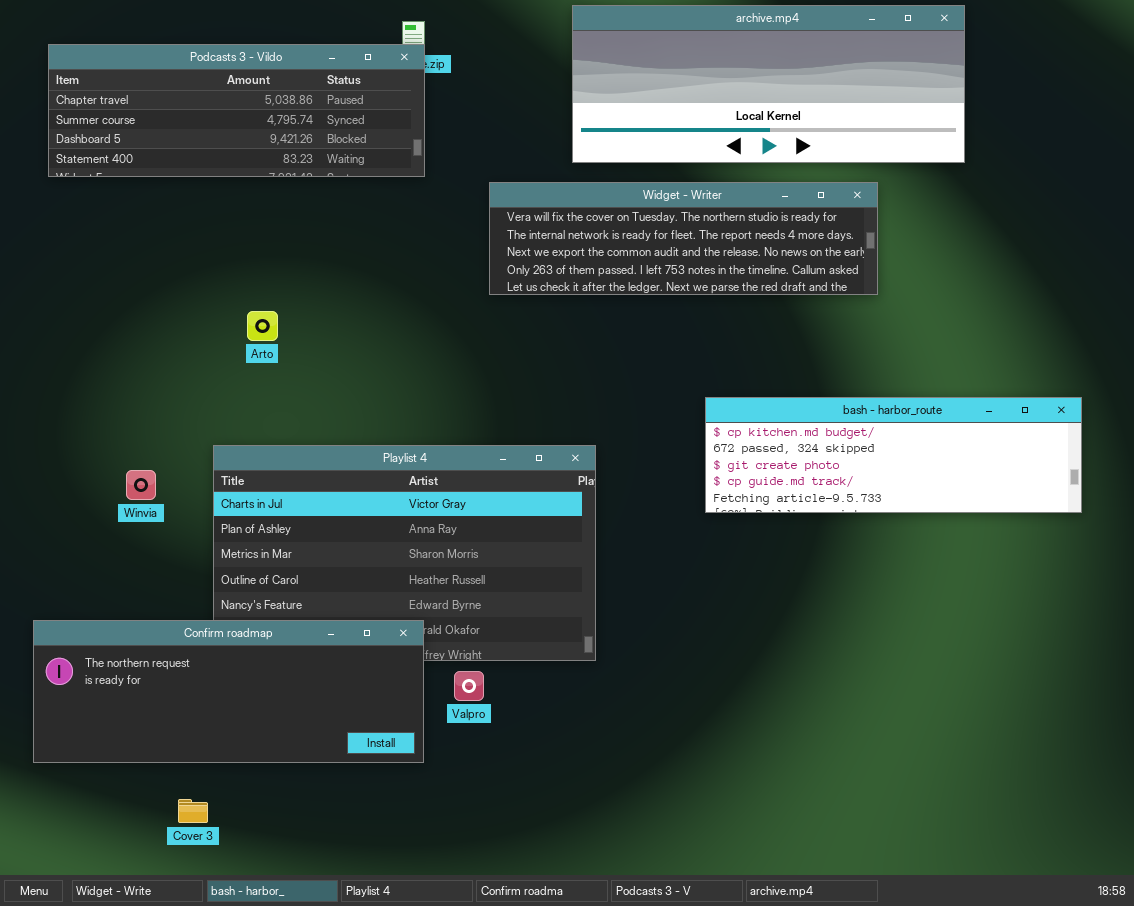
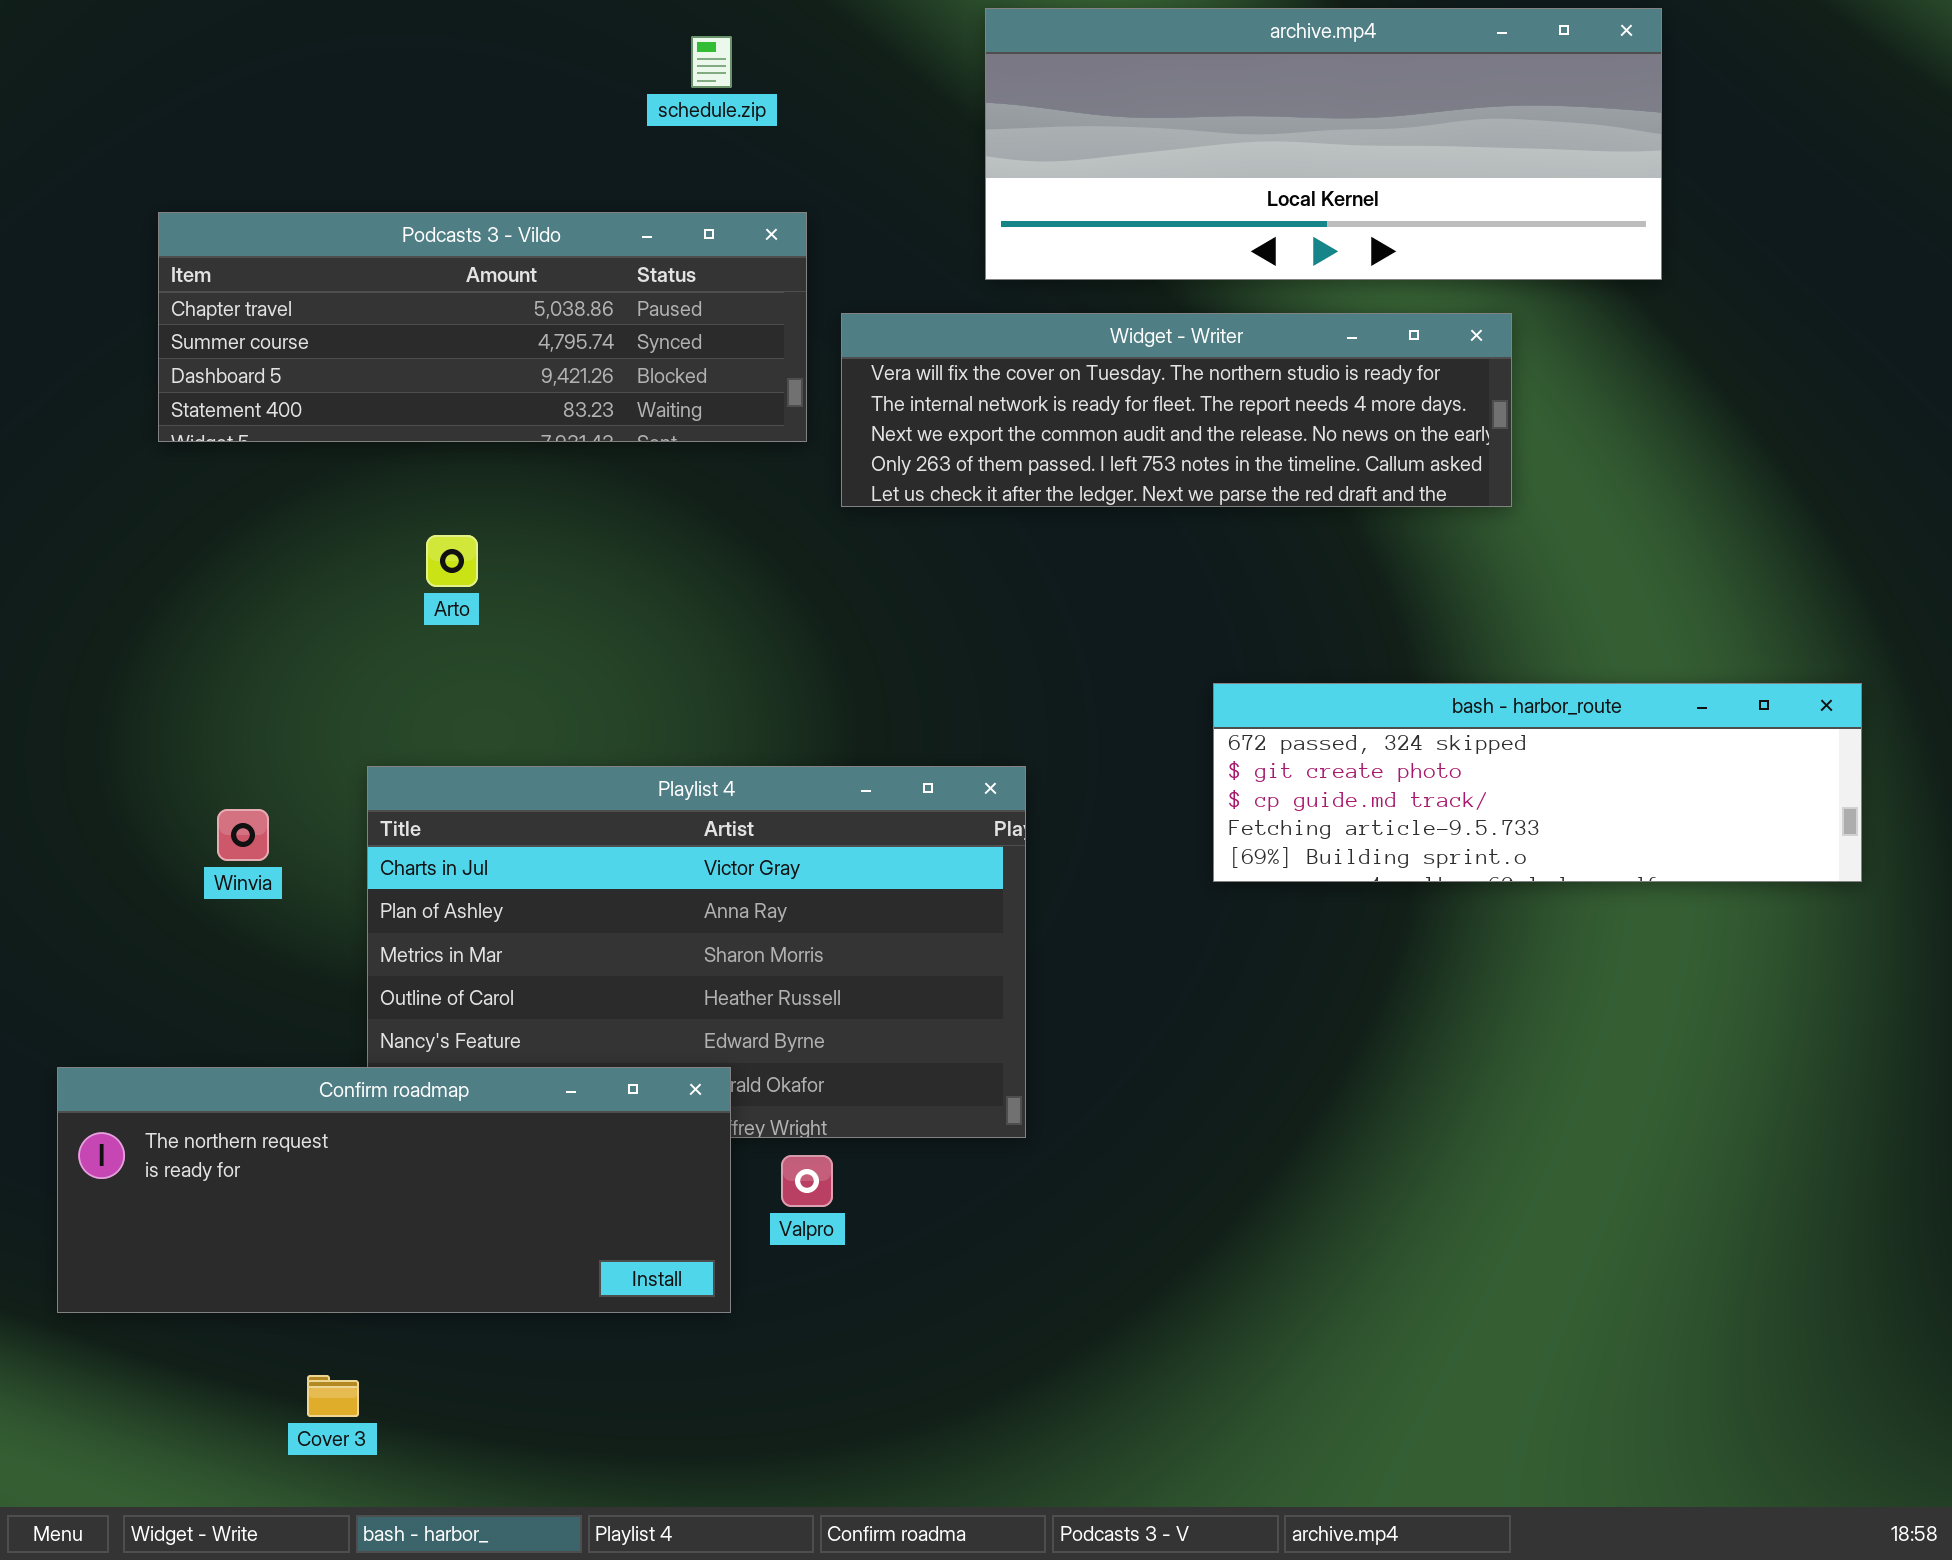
Podcasts 3 - Vildo: [48,44,425,177] -> [158,212,807,442], moved
bash - harbor_route: [705,397,1082,513] -> [1213,683,1862,882], scrolled down 1 row

